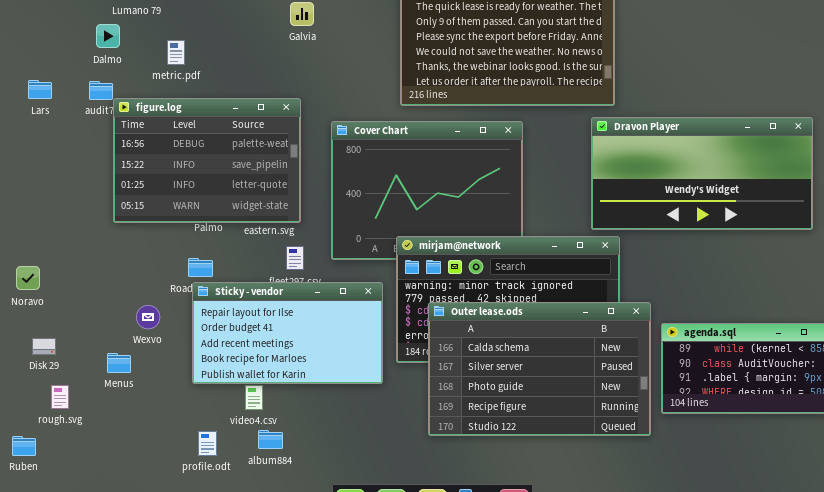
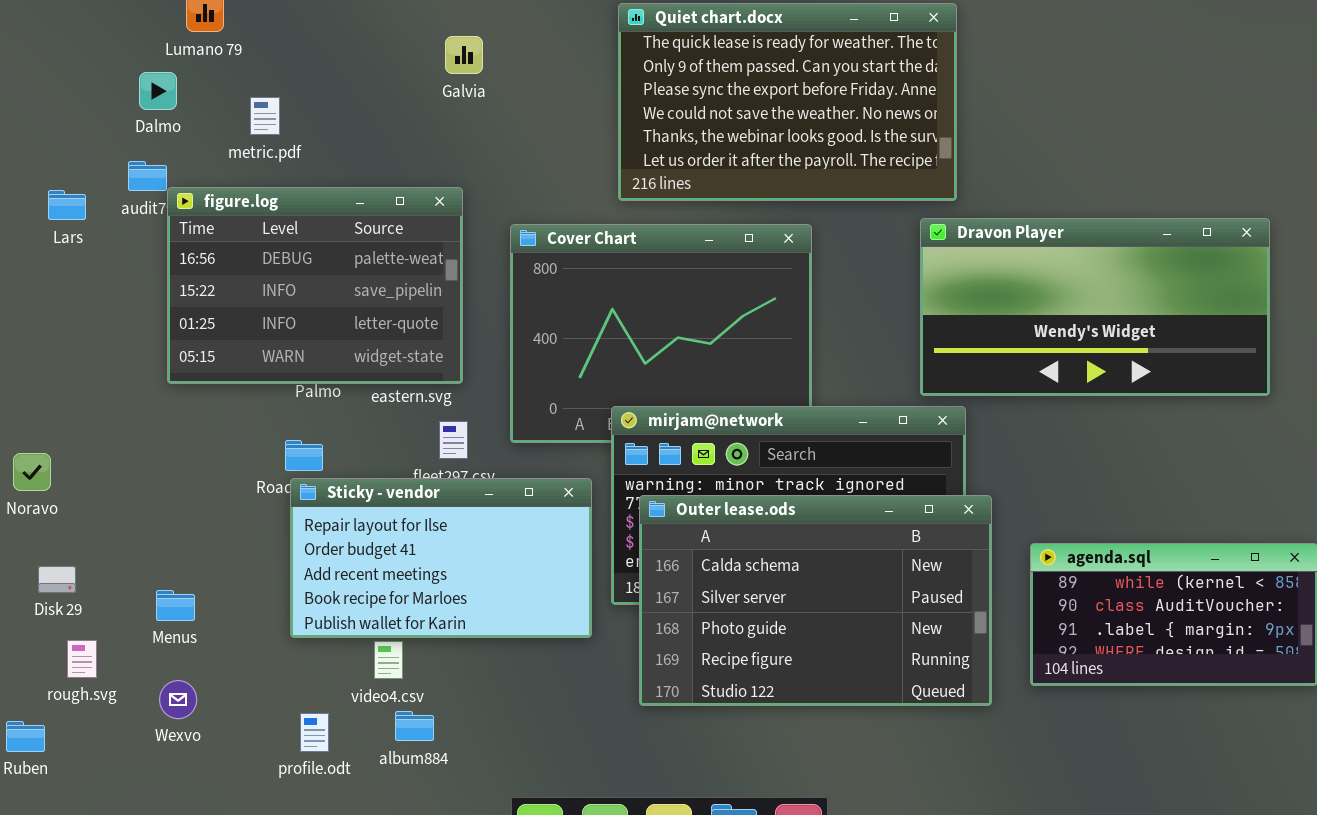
Lars: [28,80,52,99] -> [48,190,86,220], moved
Outer lease.ods: [428,302,651,436] -> [639,495,992,706], moved
Wexvo: [136,305,160,329] -> [159,680,197,719], moved

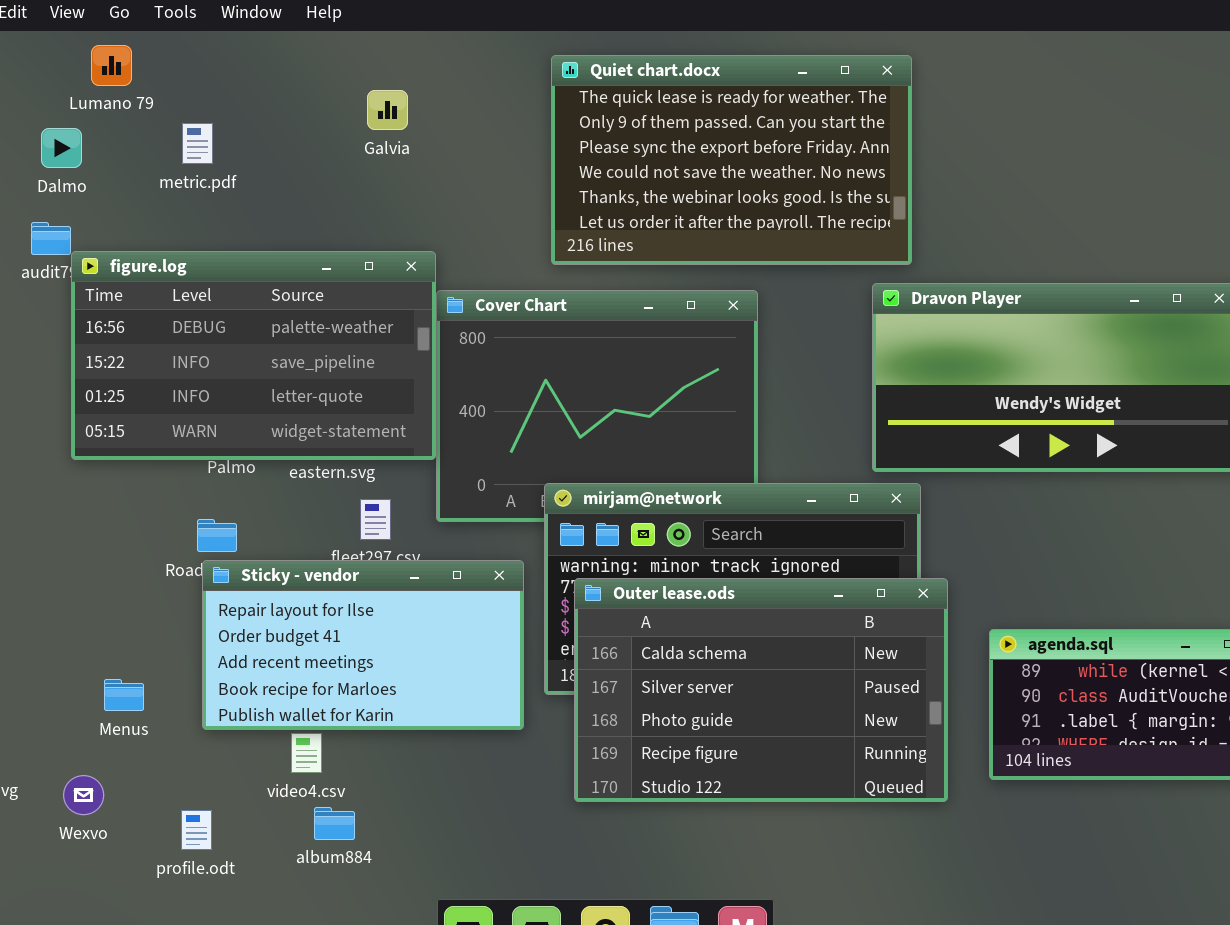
metric.pdf: [250,97,280,135] -> [182,123,213,164], moved
figure.log: [167,187,463,384] -> [71,251,436,460], resized
Menus: [156,590,195,621] -> [104,679,144,711], moved
profile.odt: [300,713,329,752] -> [181,810,212,850], moved

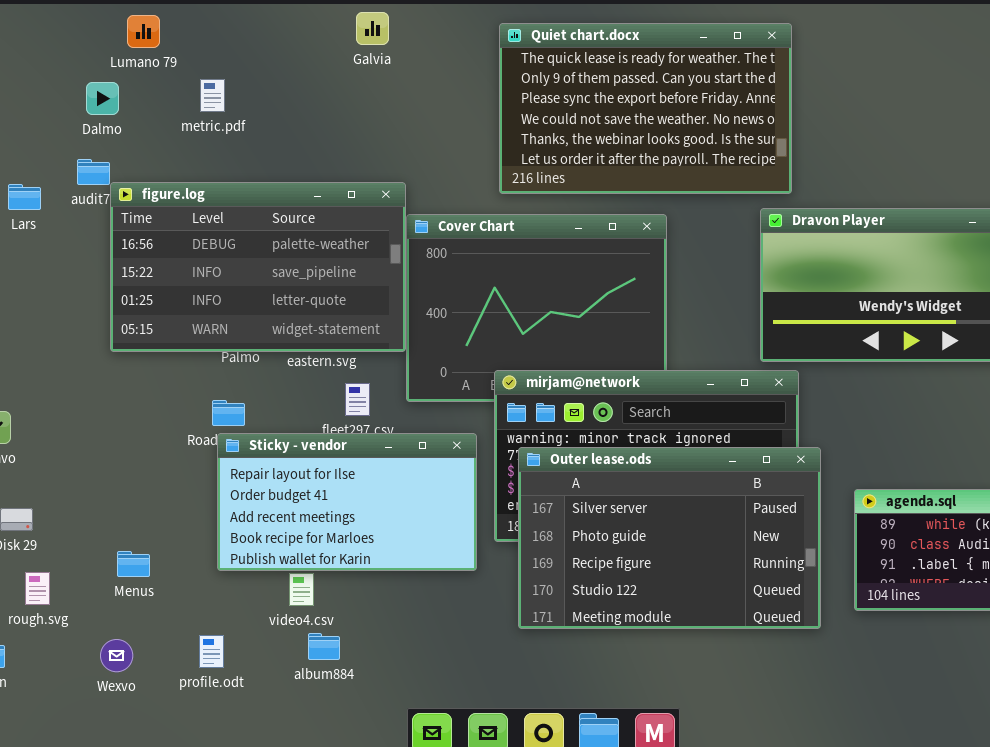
Galvia: [367,90,408,130] -> [356,12,389,45], moved
Outer lease.ods: [574,578,948,802] -> [518,447,821,629], scrolled down 1 row
Menus: [104,679,144,711] -> [117,551,150,577], moved
Wexvo: [63,775,104,815] -> [100,639,133,672], moved

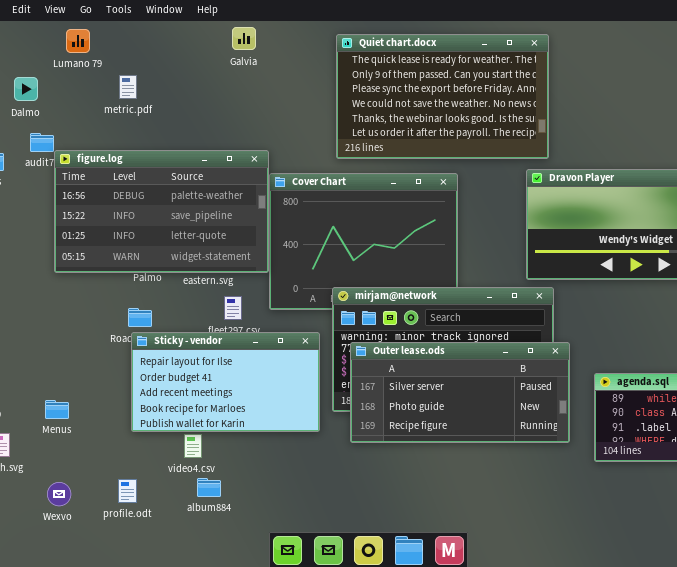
Dalmo: [86,82,119,115] -> [14,77,38,101], moved
Outer lease.ods: [518,447,821,629] -> [350,342,570,443], resized
Menus: [117,551,150,577] -> [45,400,69,419], moved

